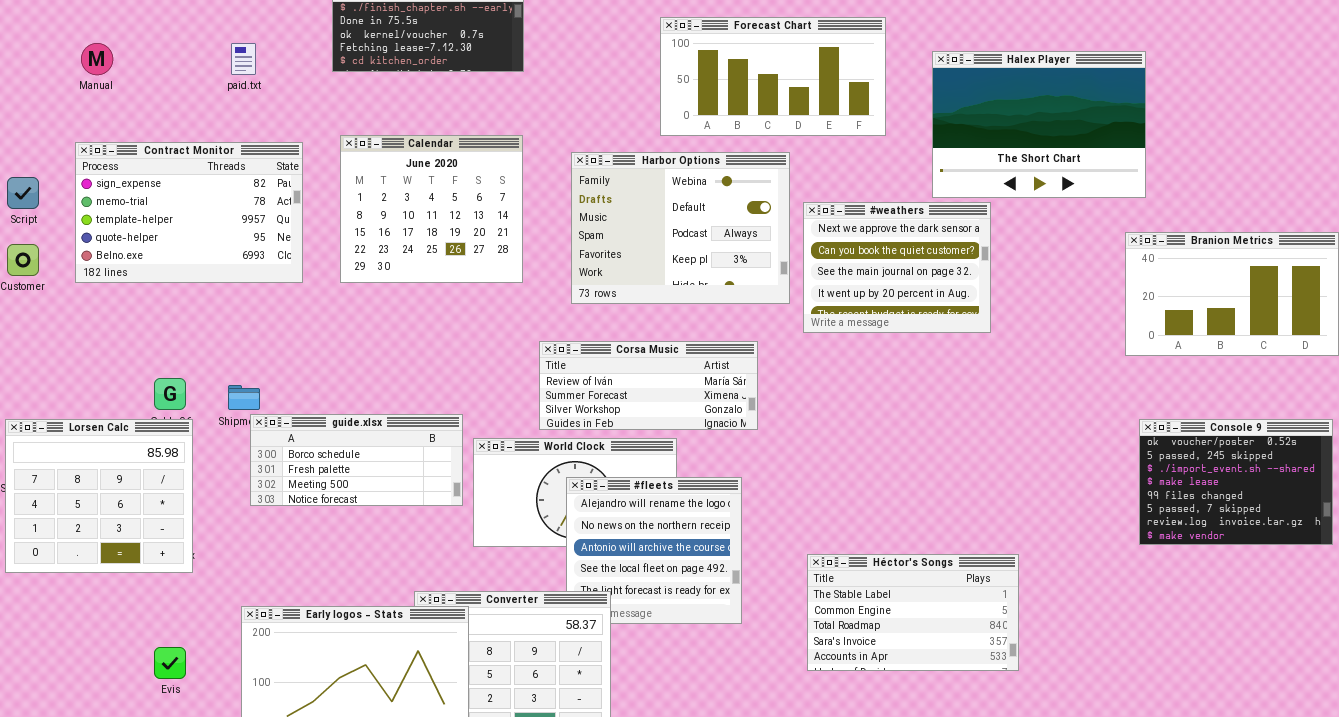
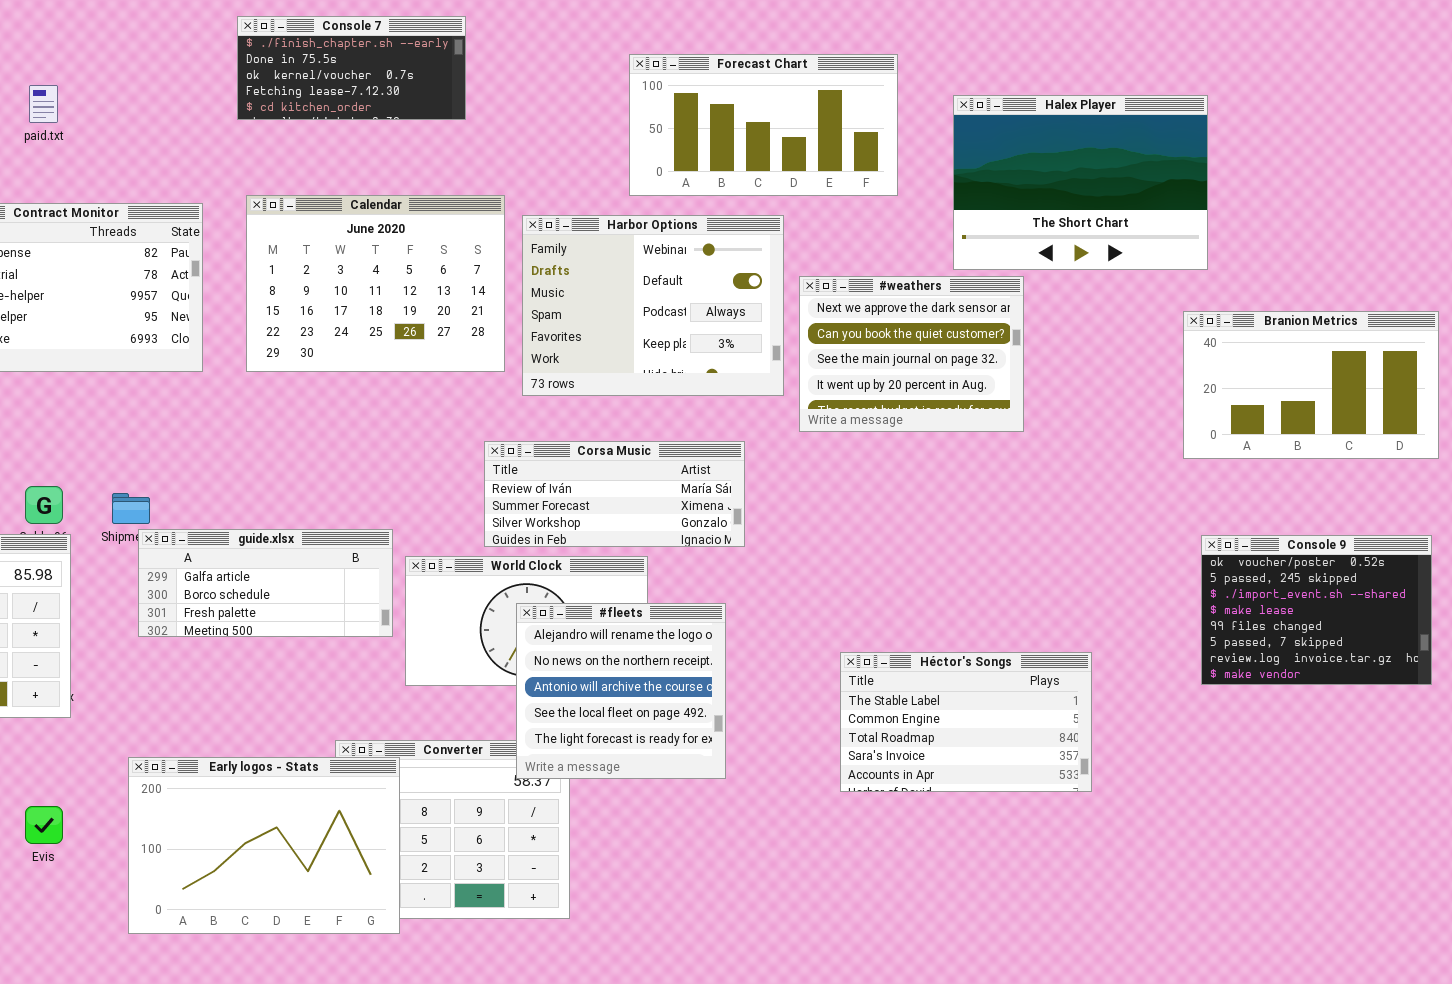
paid.txt: [231,43,256,75] -> [29,85,58,123], moved
Calendar: [340,135,523,283] -> [246,195,505,372], resized
guide.xlsx: [250,414,463,506] -> [138,529,393,637], scrolled up 1 row
#fleets: [566,477,742,624] -> [516,603,726,779], raised
Héctor's Songs: [807,554,1019,671] -> [840,652,1092,792], moved

